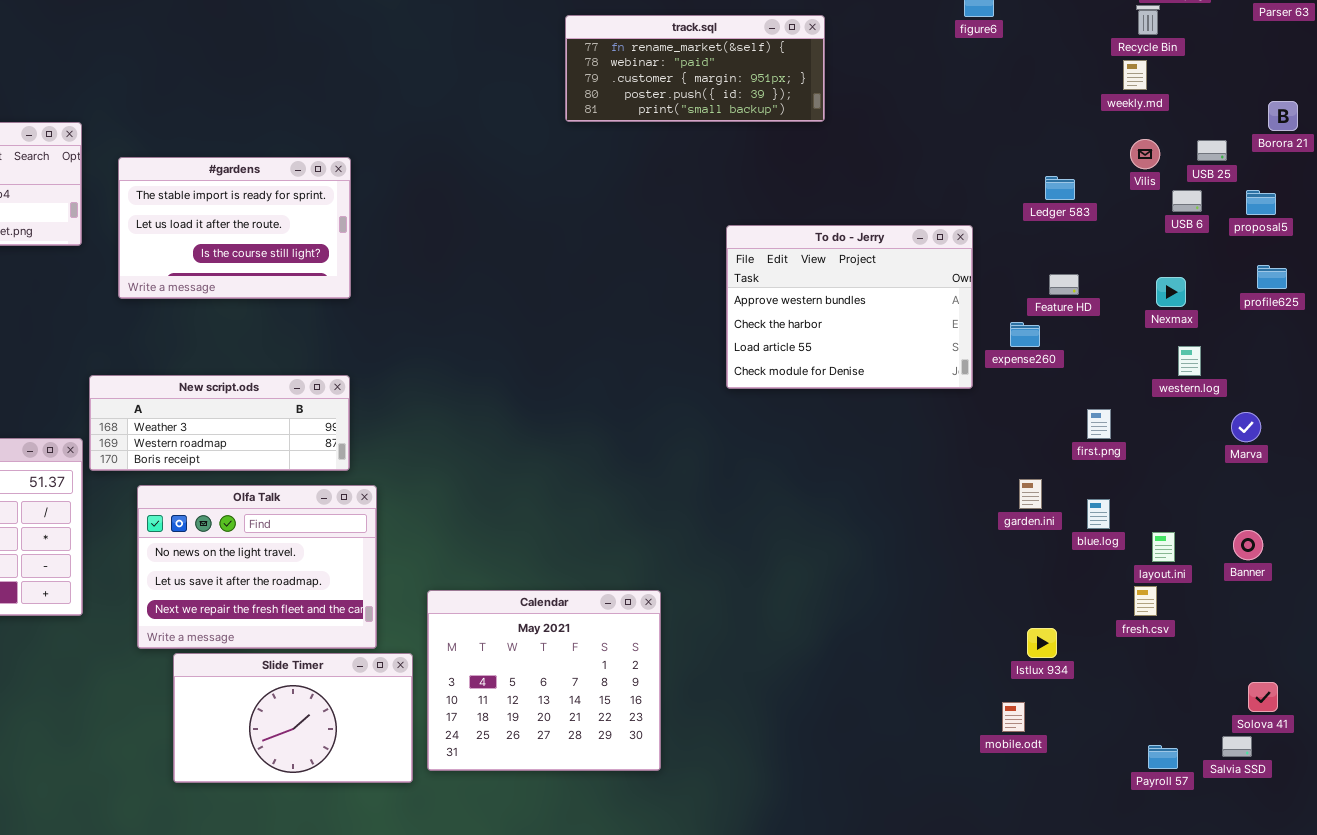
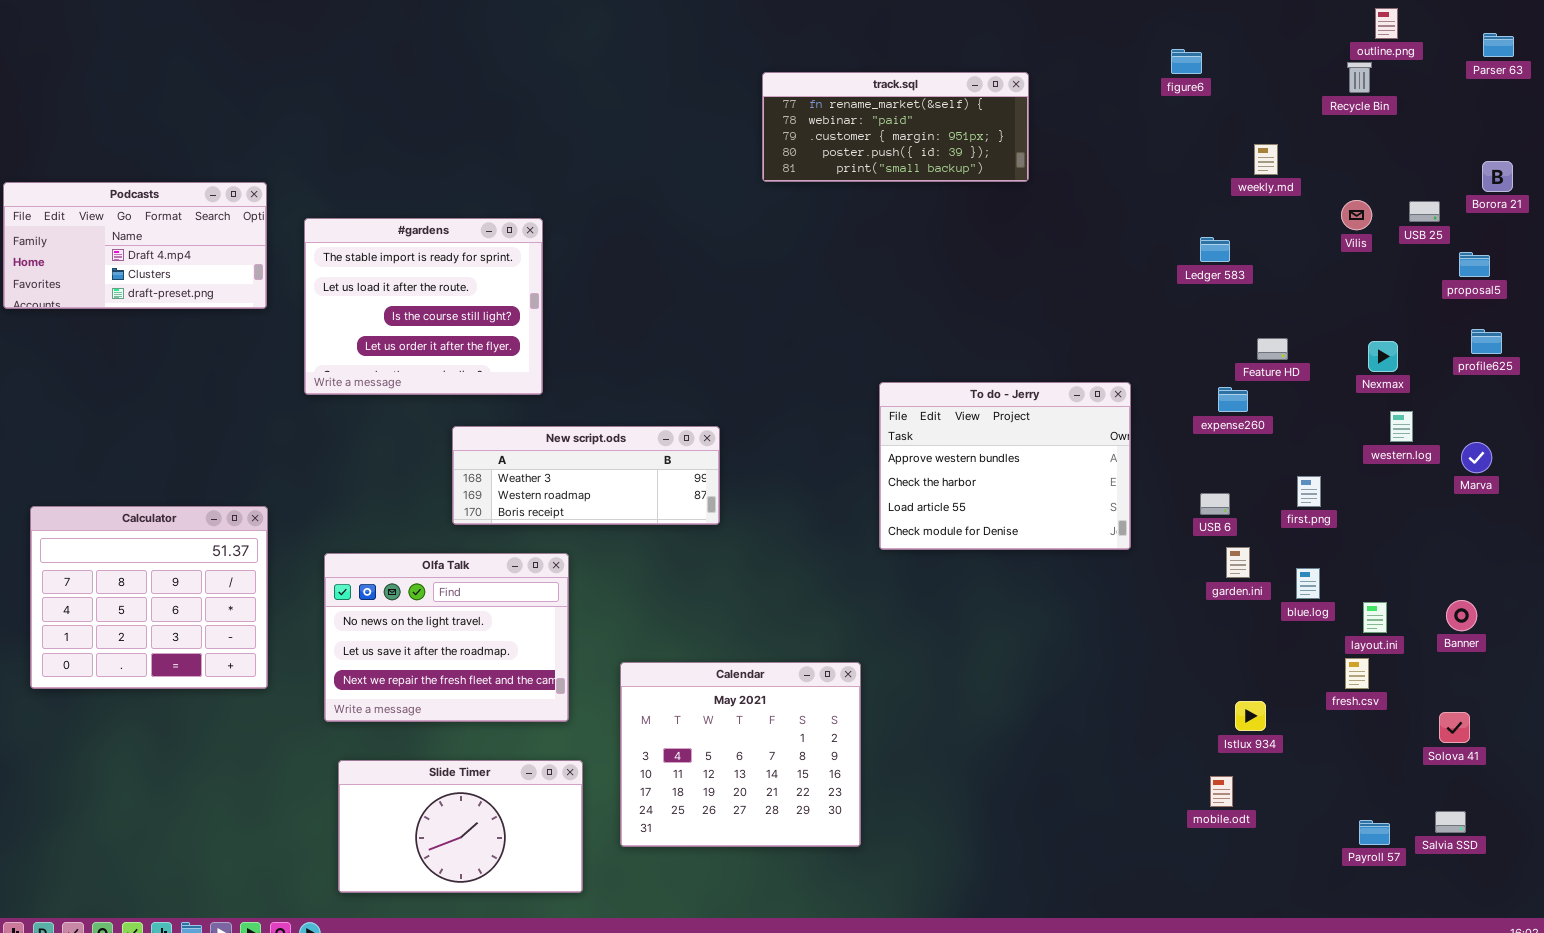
weekly.md: [1123,60,1147,90] -> [1254,144,1278,175], moved
#gardens: [118,157,351,299] -> [304,218,543,395], resized
Ledger 583: [1045,176,1075,200] -> [1200,237,1230,262], moved
USB 6: [1172,190,1202,212] -> [1200,493,1230,515], moved
To do - Jerry: [726,225,973,389] -> [879,382,1131,550], moved
New script.ods: [89,375,350,471] -> [452,426,720,525], moved
Marva: [1231,412,1261,442] -> [1461,442,1492,473], moved
Slide Timer: [173,653,413,783] -> [338,760,583,893], moved
Solova 41: [1248,682,1278,712] -> [1439,712,1470,743], moved

